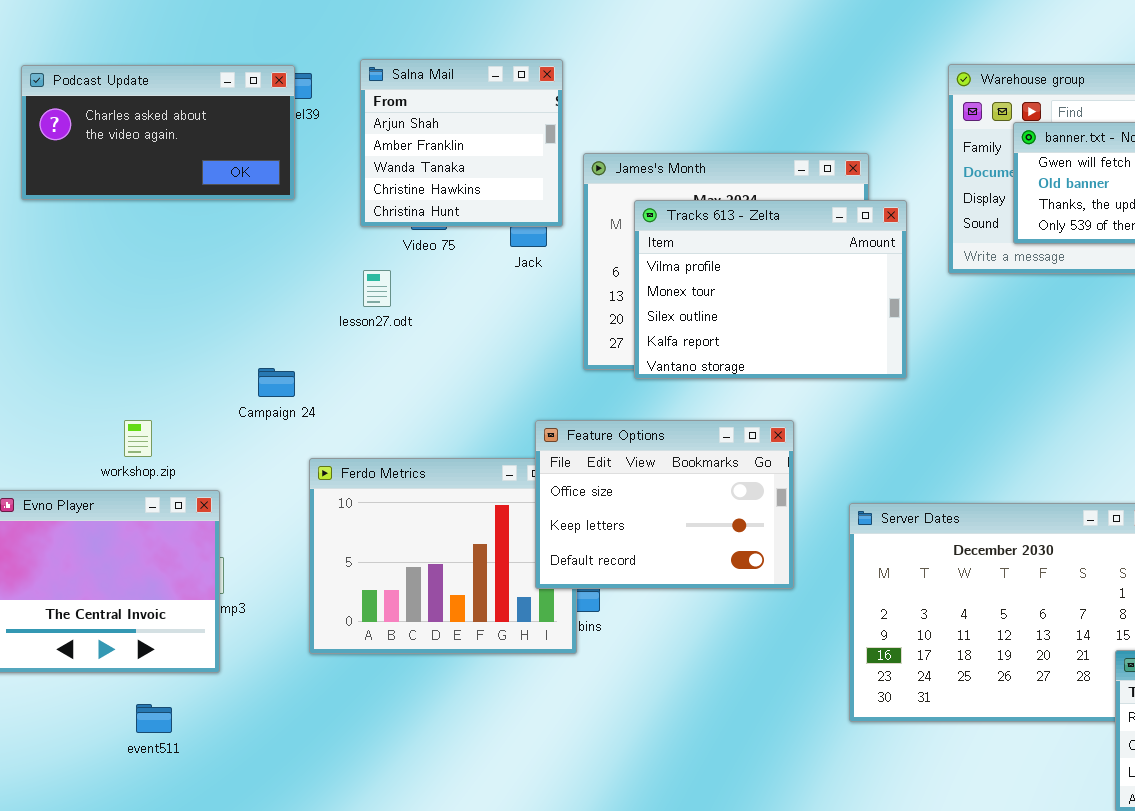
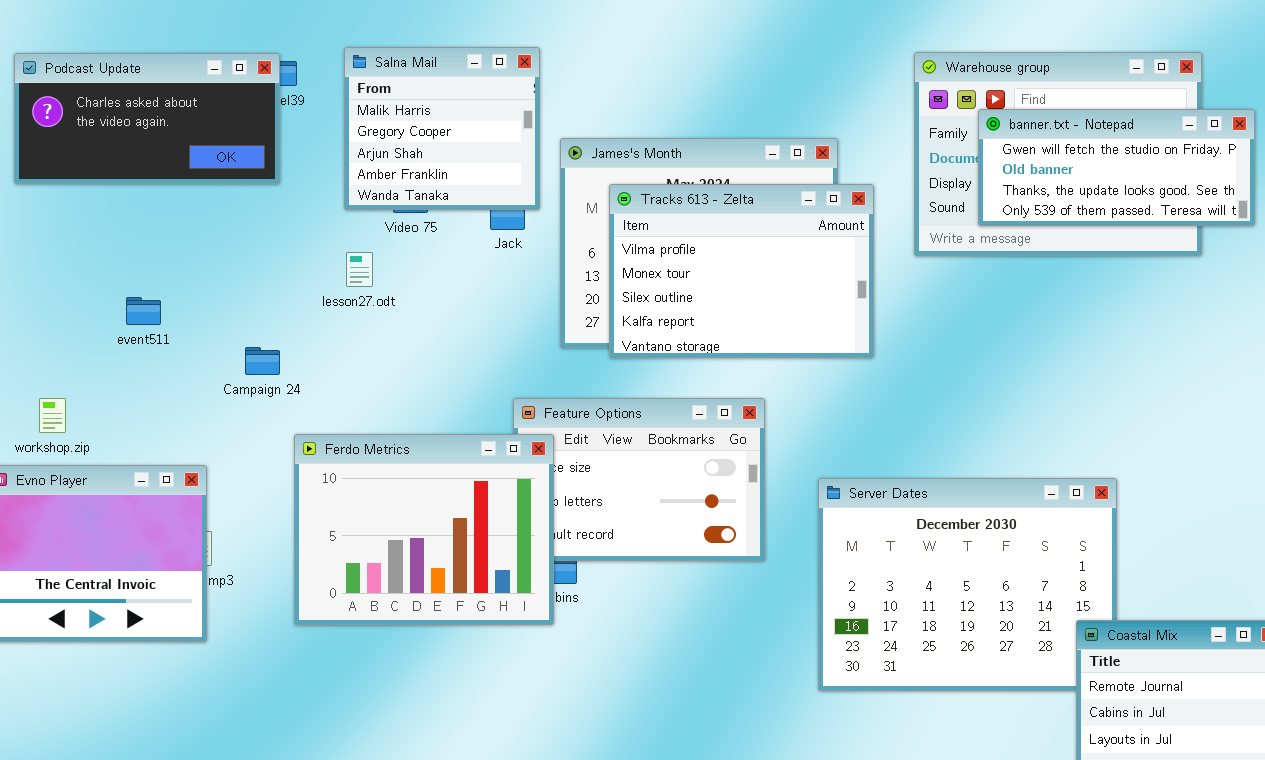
Salna Mail: [360,59,563,227] -> [344,47,540,210], scrolled up 2 rows
workshop.zip: [124,420,152,457] -> [39,398,66,433], moved
Ferdo Metrics: [309,458,577,654] -> [294,434,554,625], raised
event511: [136,704,172,733] -> [126,297,161,325], moved

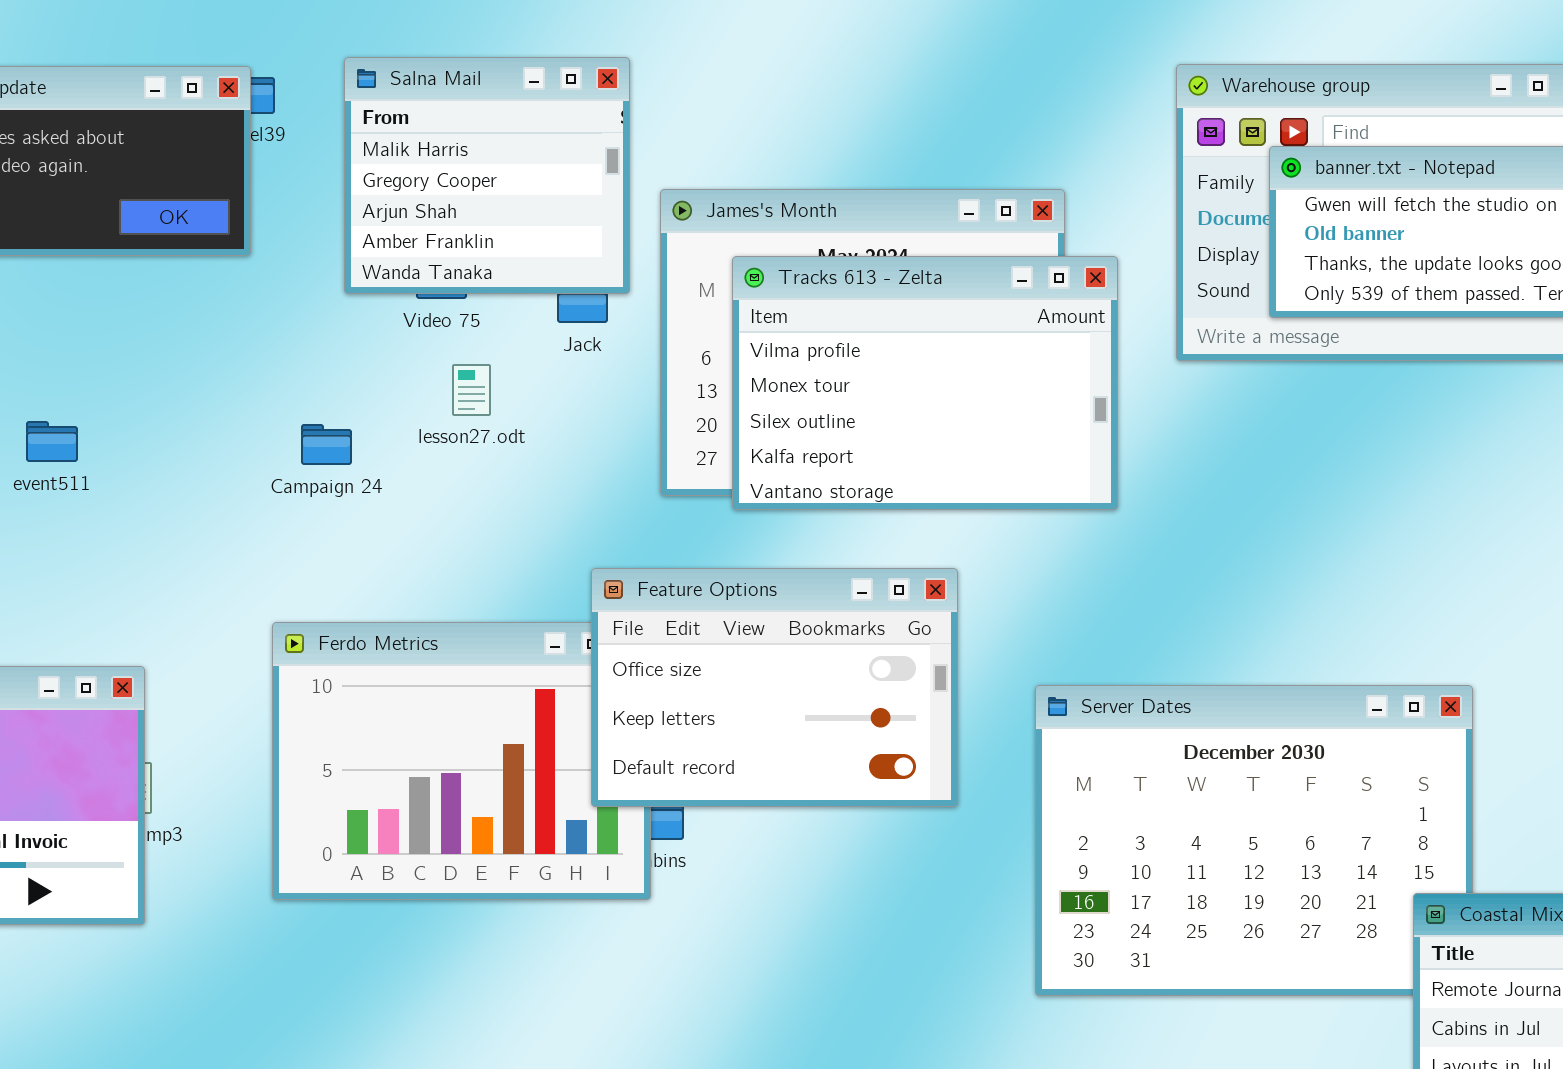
lesson27.odt: [346,252,373,287] -> [452,364,491,416], moved
Campaign 24: [245,347,280,375] -> [301,424,352,465], moved
Feature Options: [513,398,765,561] -> [591,568,958,807], raised

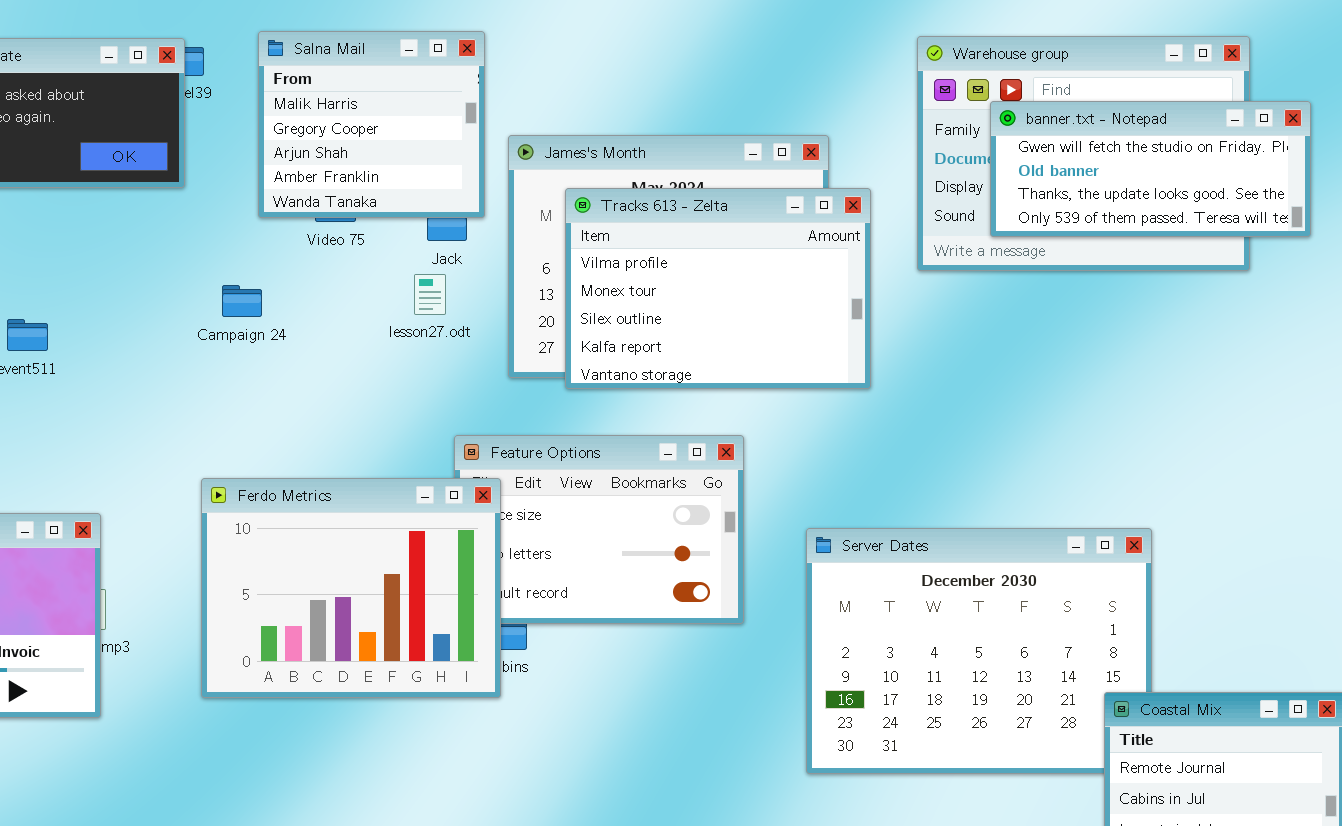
lesson27.odt: [452,364,491,416] -> [414,274,446,315], moved
Campaign 24: [301,424,352,465] -> [222,285,262,317], moved
Ferdo Metrics: [272,622,651,900] -> [201,478,501,698], raised

